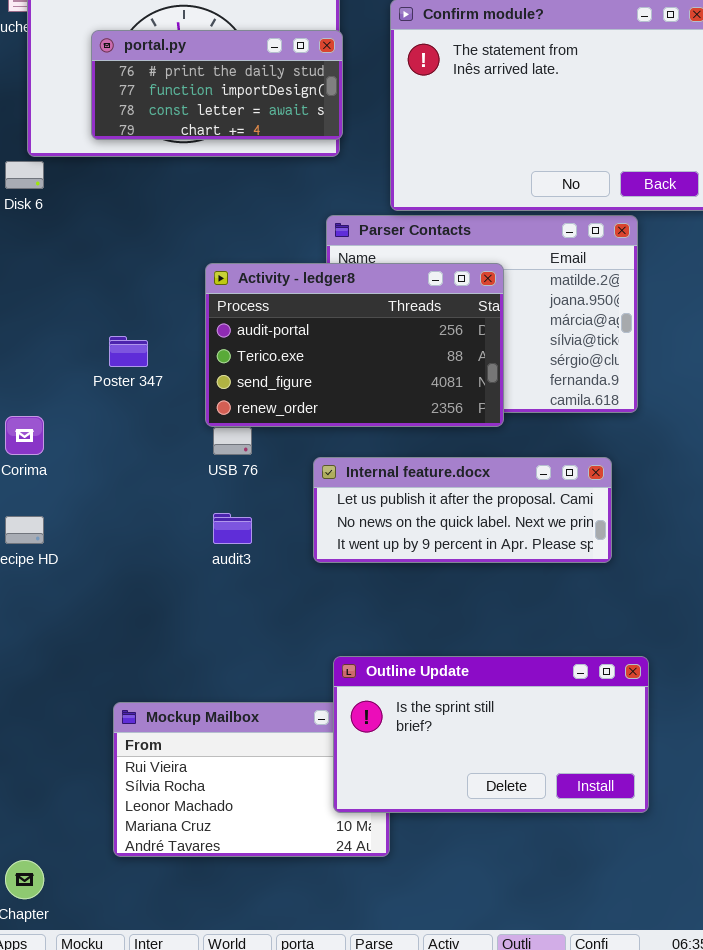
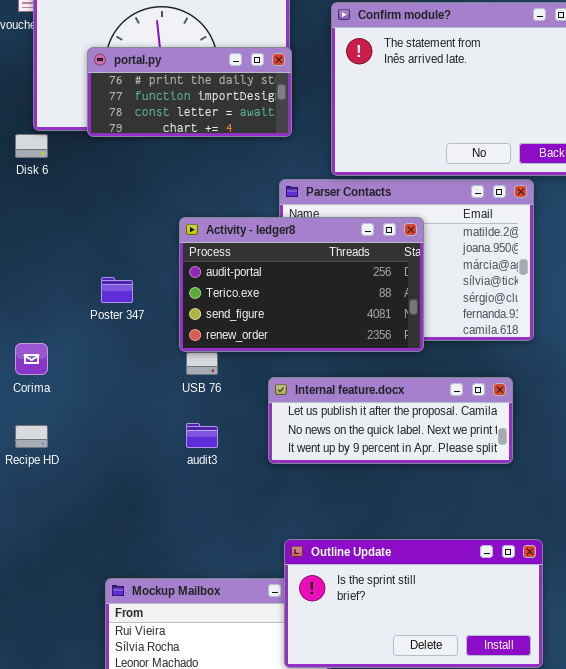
portal.py: [91,30,343,140] -> [87,47,292,137], moved

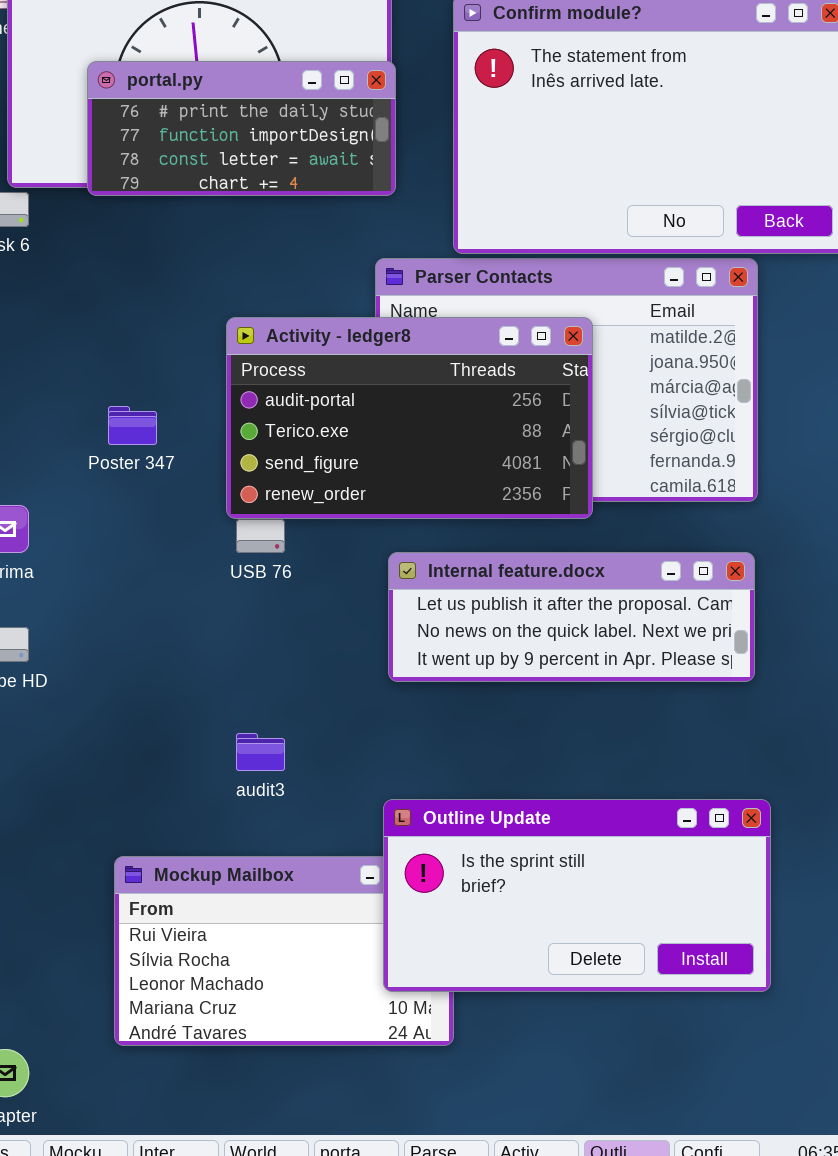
Internal feature.docx: [268,377,513,464] -> [388,552,755,682], moved
audit3: [186,423,218,448] -> [236,733,285,771], moved

